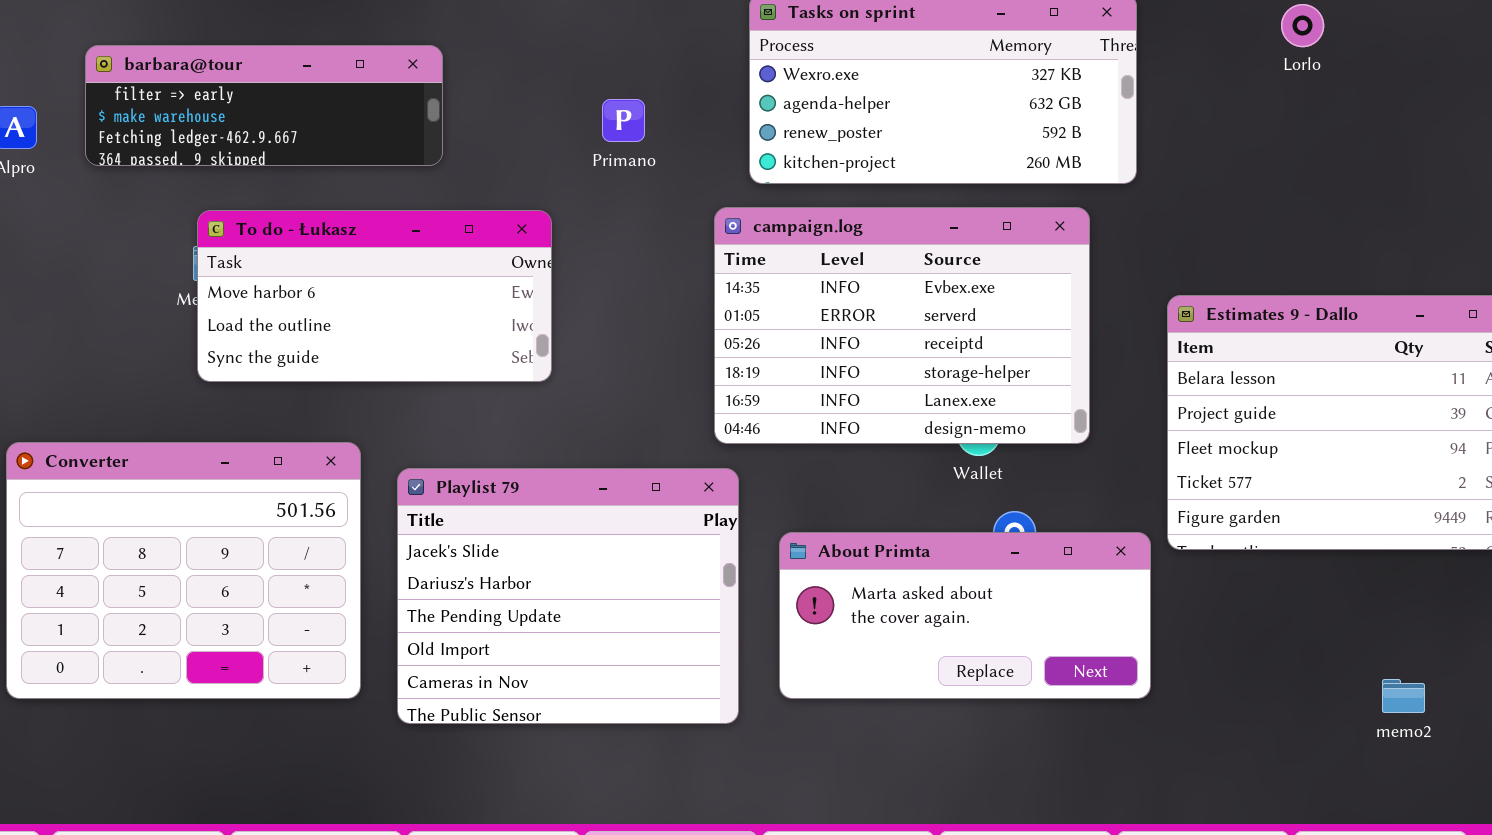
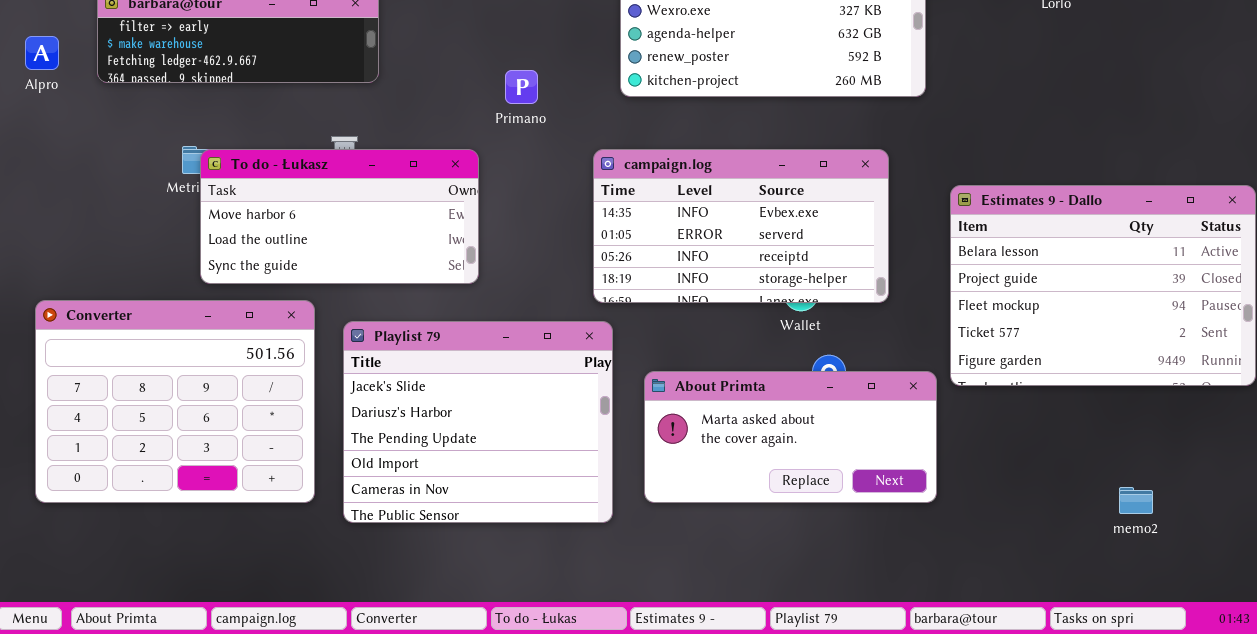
Primano: [602,99,645,142] -> [505,70,538,104], moved
campaign.log: [714,207,1090,444] -> [593,149,889,303], resized
To do - Łukasz: [197,210,552,382] -> [200,149,479,284], moved

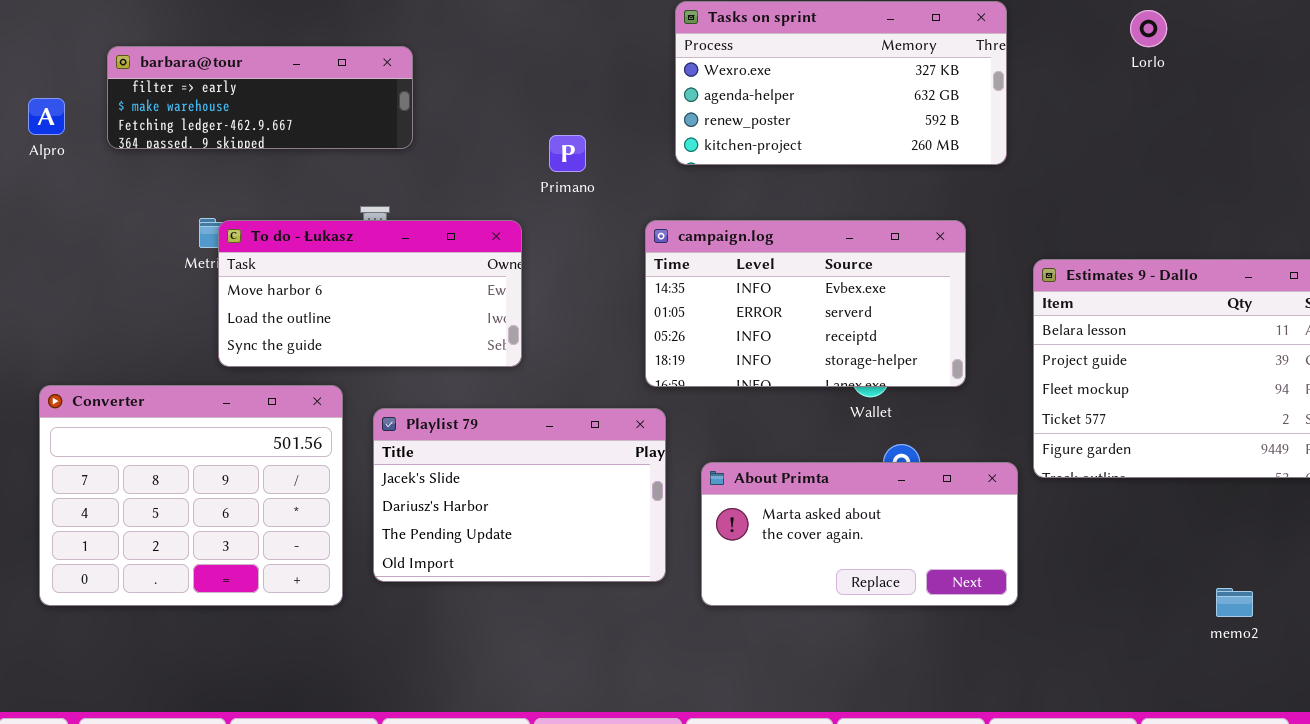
Playlist 79: [343,321,613,523] -> [373,408,666,582], resized

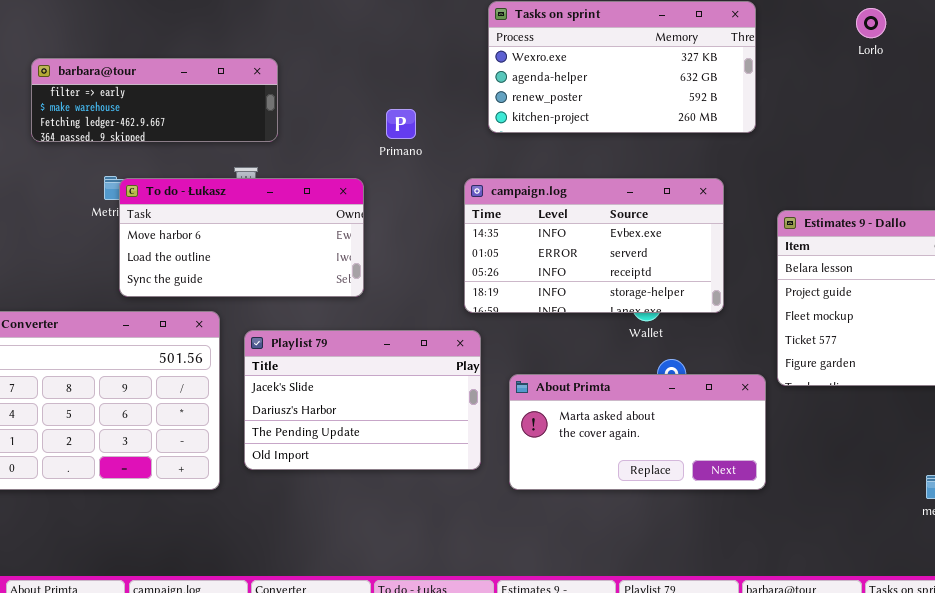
barbara@tour: [107,46,413,149] -> [31,58,278,142], moved

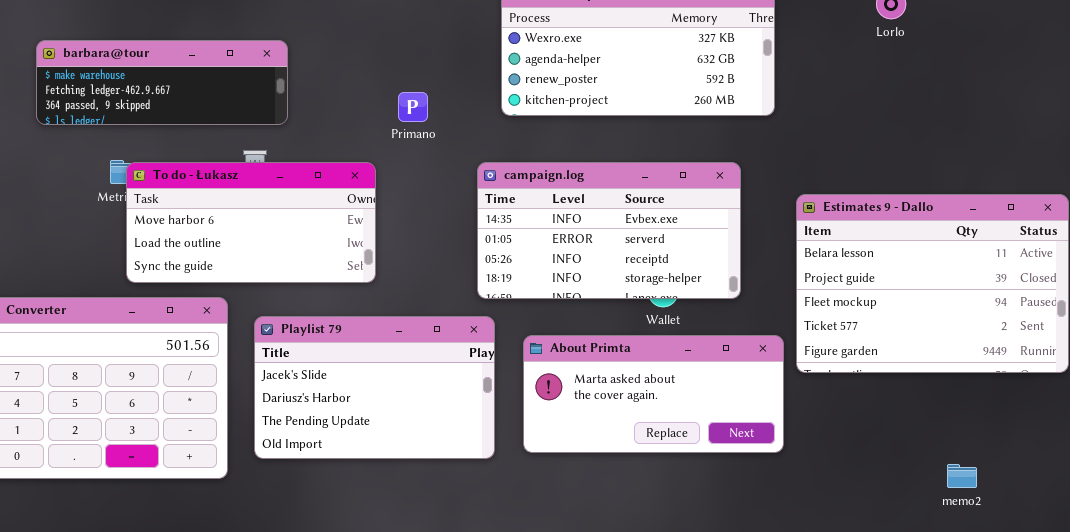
barbara@tour: [31,58,278,142] -> [36,40,288,125], scrolled down 1 row
About Primta: [509,374,766,490] -> [523,335,784,453], moved

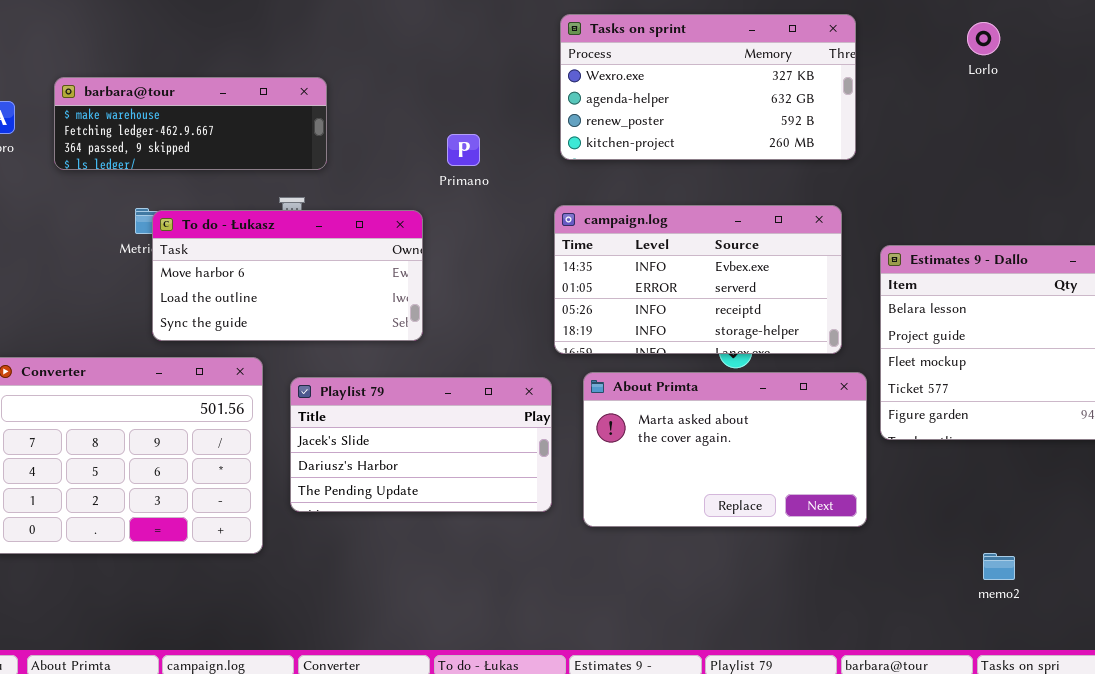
campaign.log: [477,162,741,299] -> [554,205,842,354], moved
Playlist 79: [254,316,495,459] -> [290,377,552,512], resized
About Primta: [523,335,784,453] -> [583,372,867,527], resized
memo2: [947,464,977,488] -> [983,553,1015,580], moved

